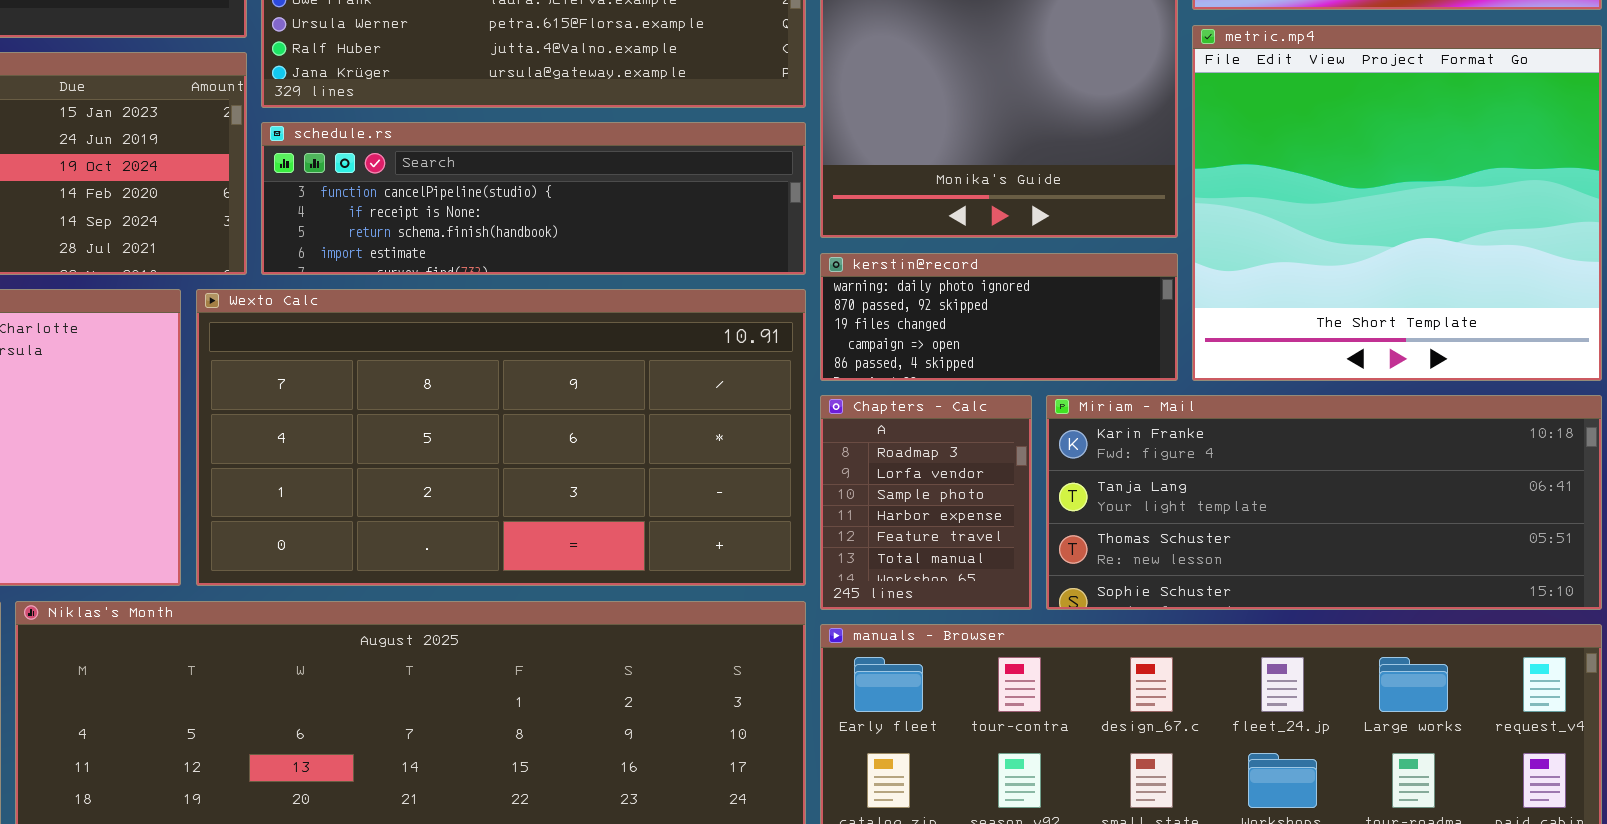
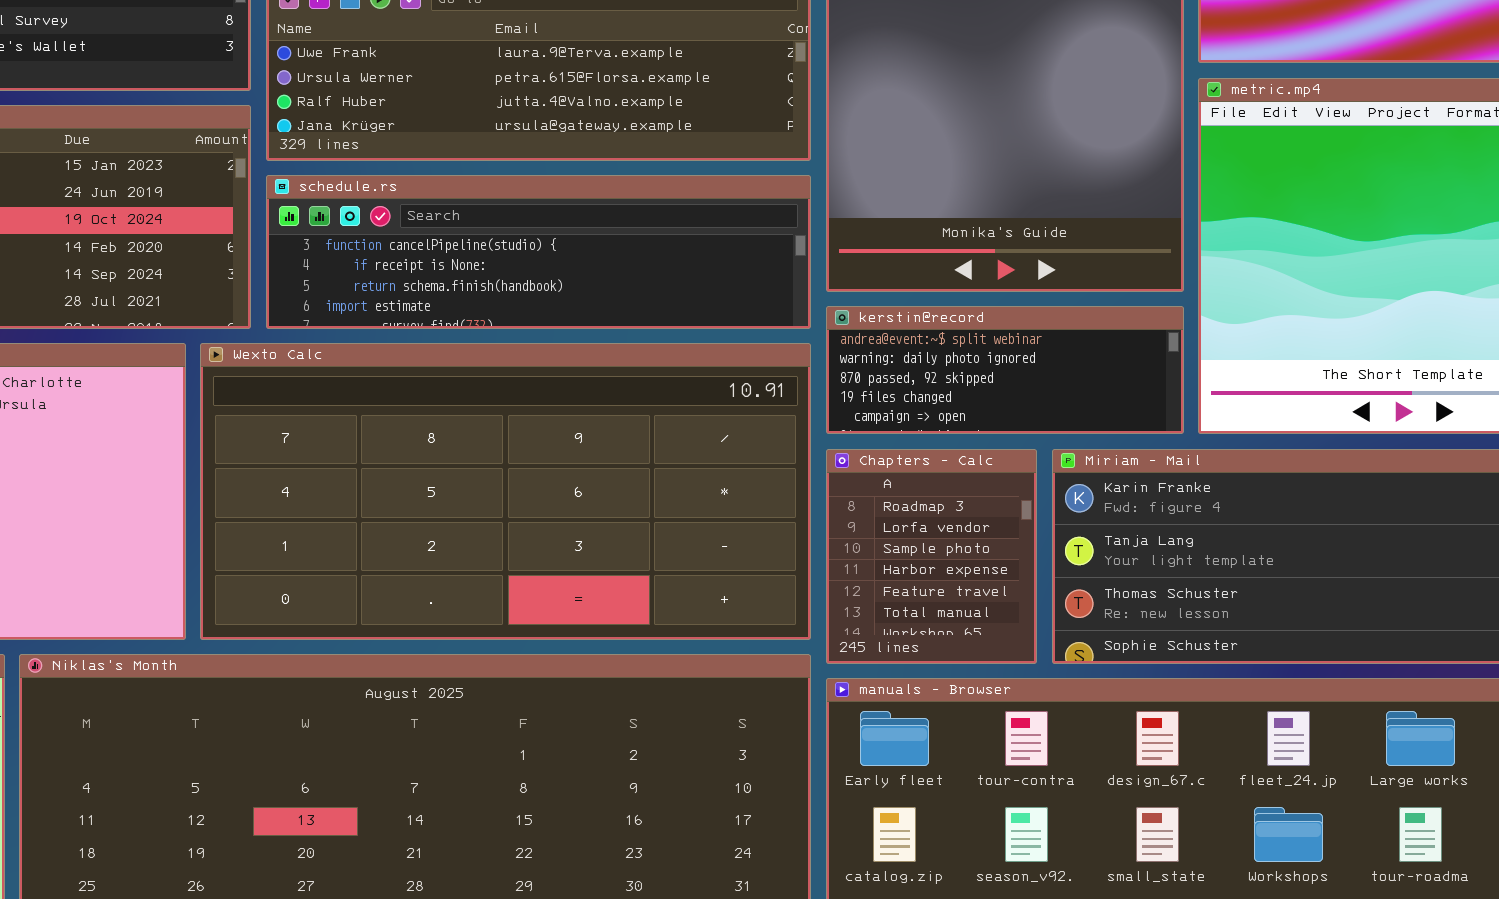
kerstin@record: [820,253,1178,381] -> [826,306,1184,434], scrolled up 1 row

